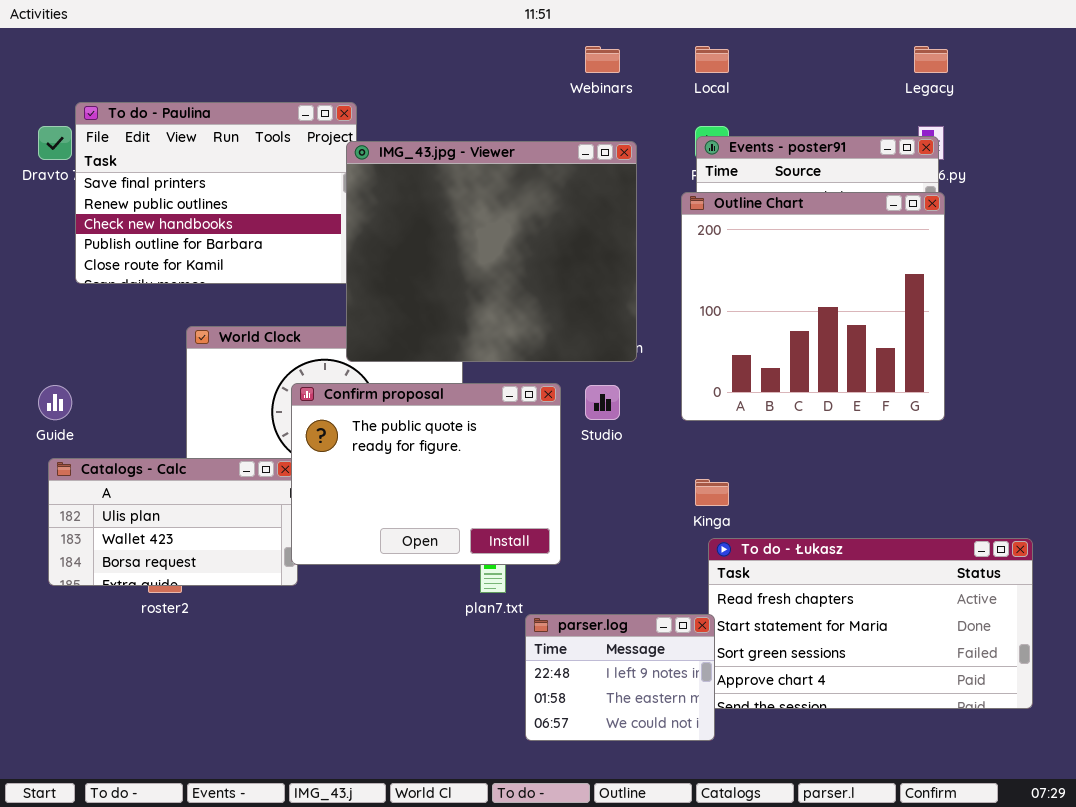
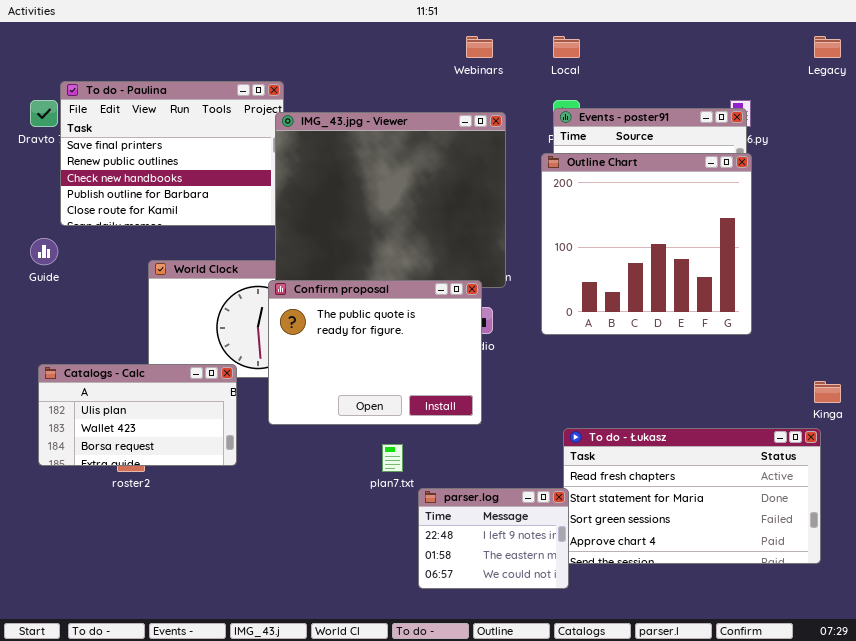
Legacy: [914,46,948,73] -> [814,36,841,58], moved
Confirm proposal: [291,383,561,565] -> [268,280,482,425], moved
Guide: [38,385,72,420] -> [30,238,58,265], moved
Kinga: [695,479,729,506] -> [814,381,841,403], moved

